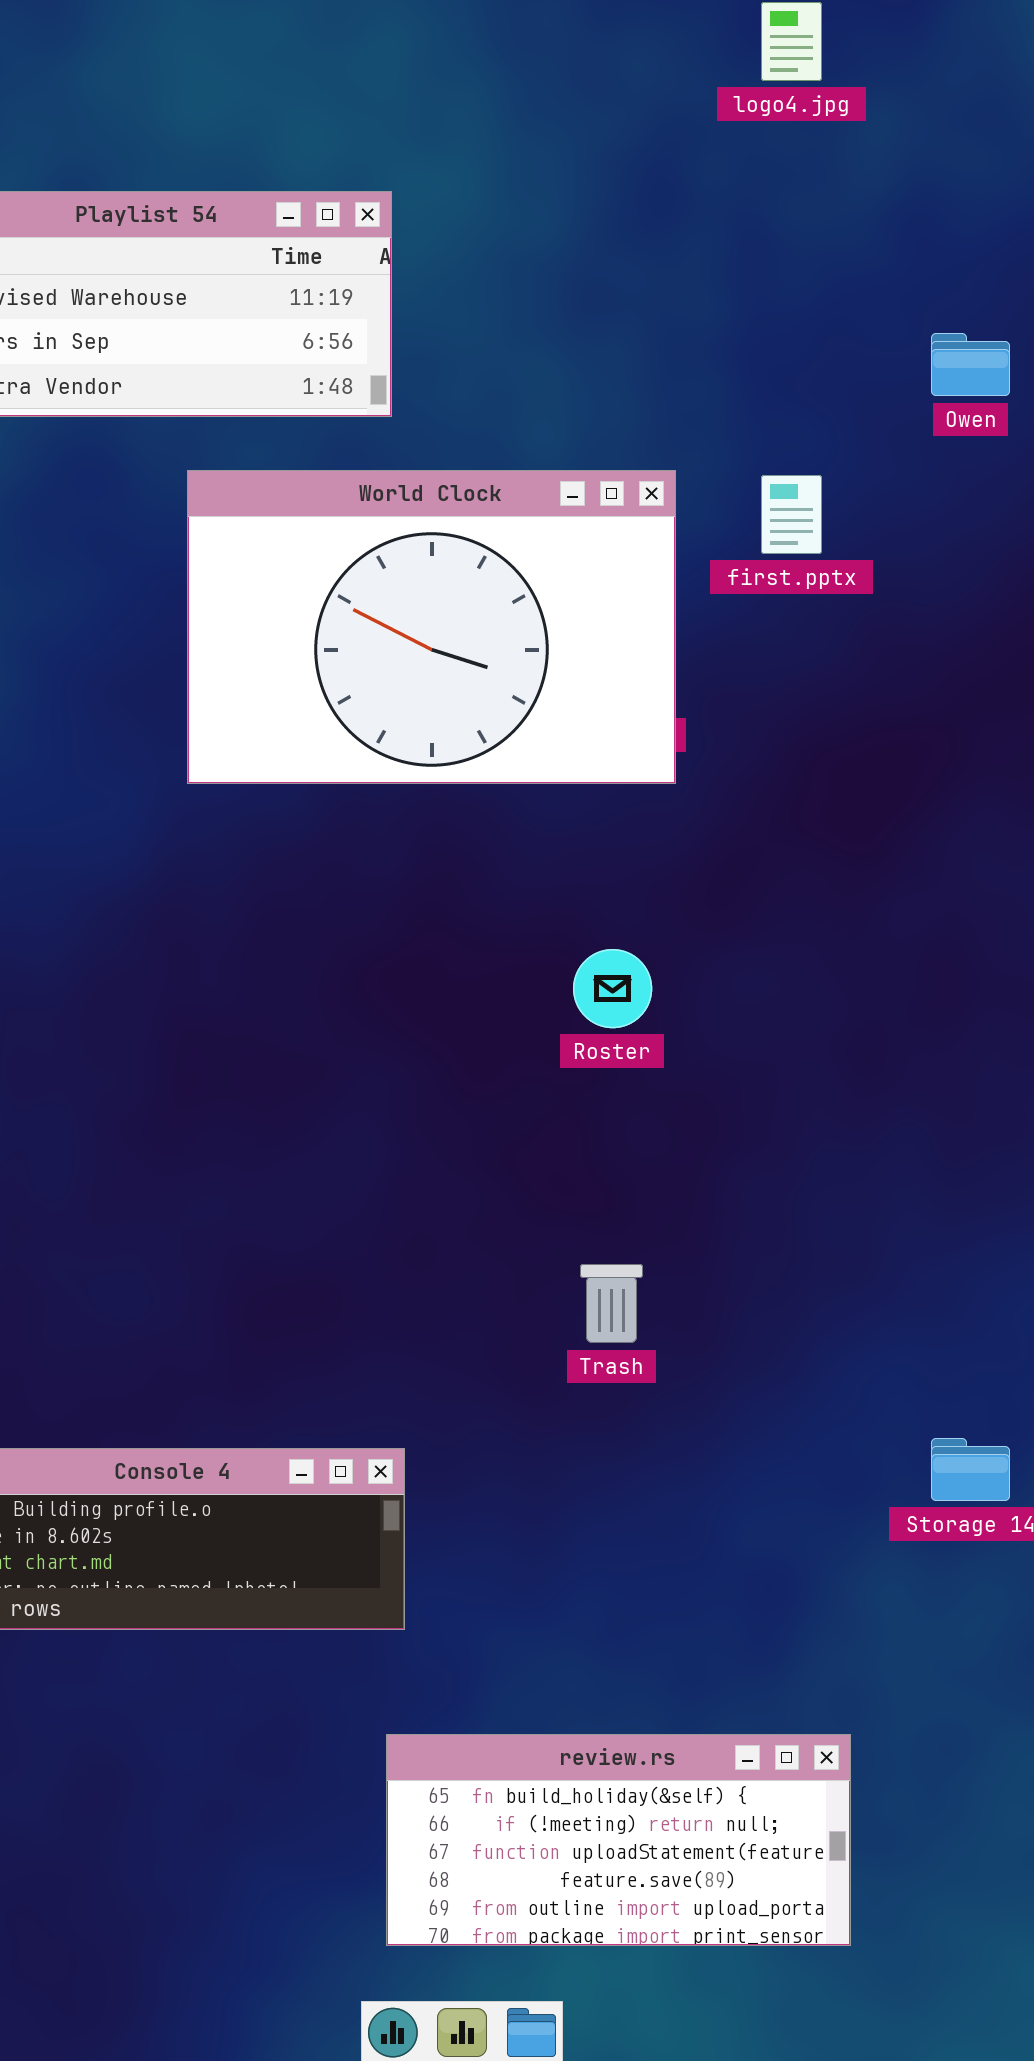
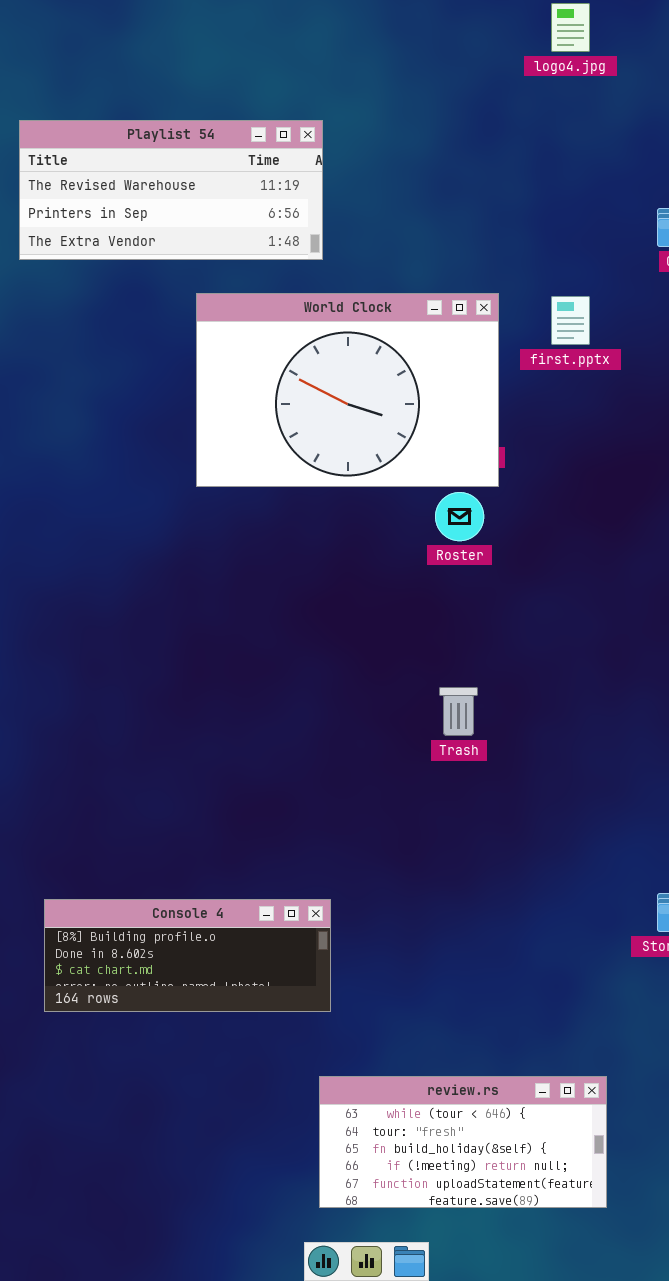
Roster: [573,949,652,1028] -> [435,492,484,541], moved
Trash: [580,1264,643,1343] -> [439,687,478,736], moved
review.rs: [386,1734,851,1946] -> [319,1076,607,1208], scrolled up 2 rows

